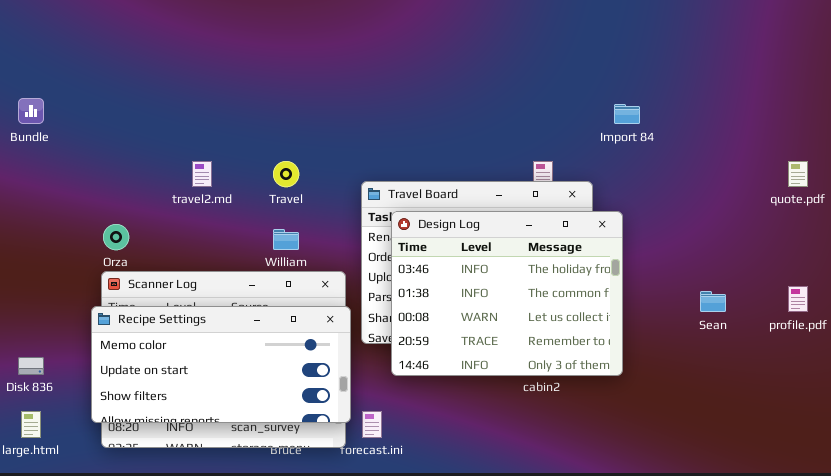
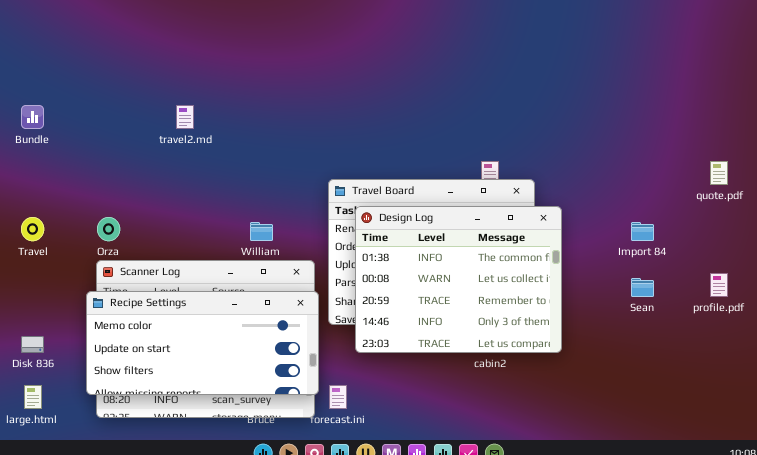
Import 84: [614,104,640,124] -> [631,222,654,241], moved
travel2.md: [192,161,212,187] -> [176,105,194,129], moved
Travel: [273,161,299,187] -> [21,217,44,241], moved
Design Log: [391,211,623,376] -> [355,206,562,353], scrolled down 1 row

